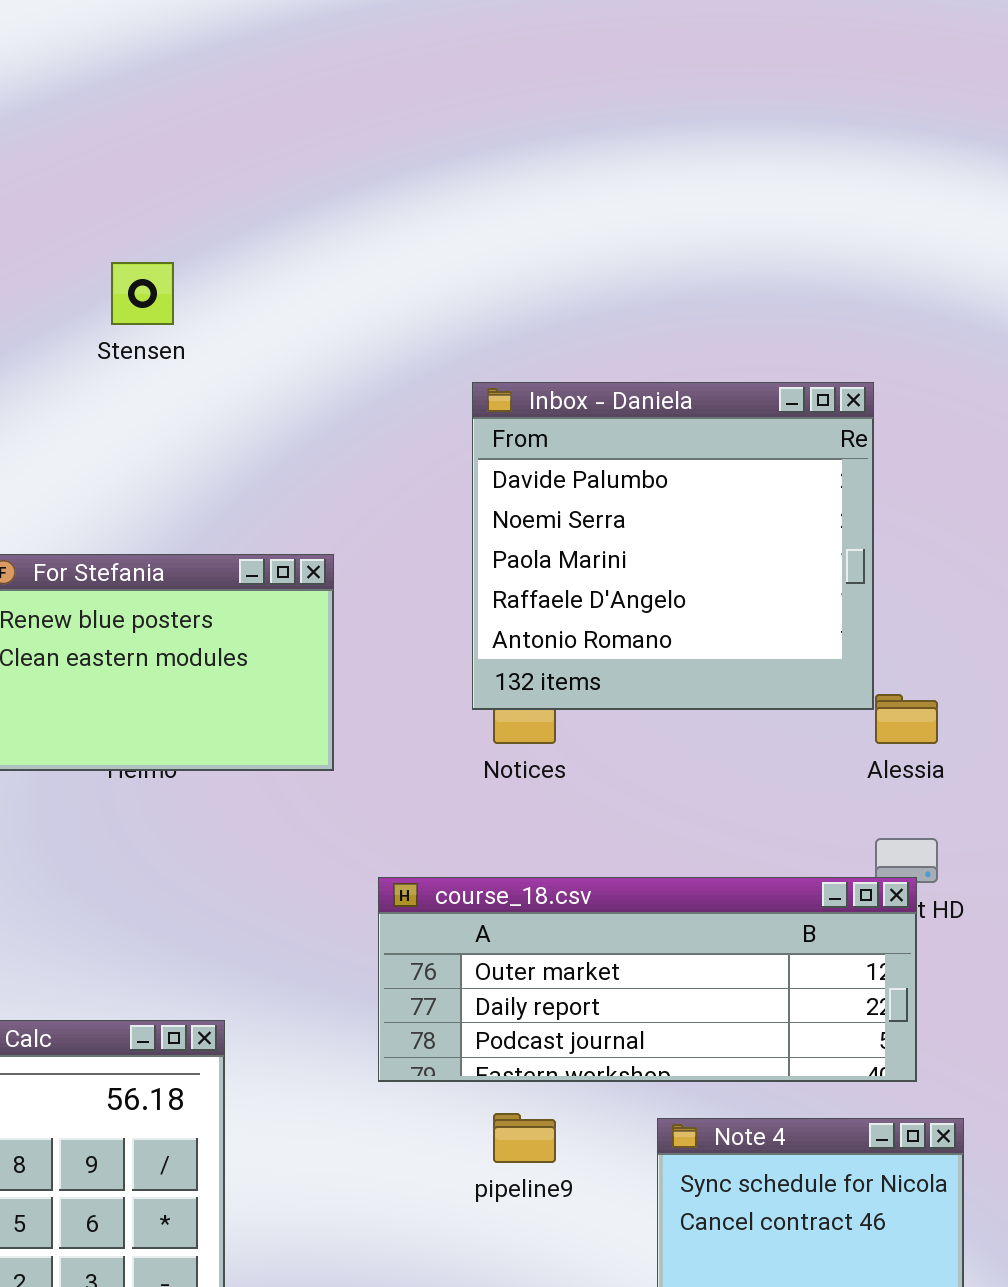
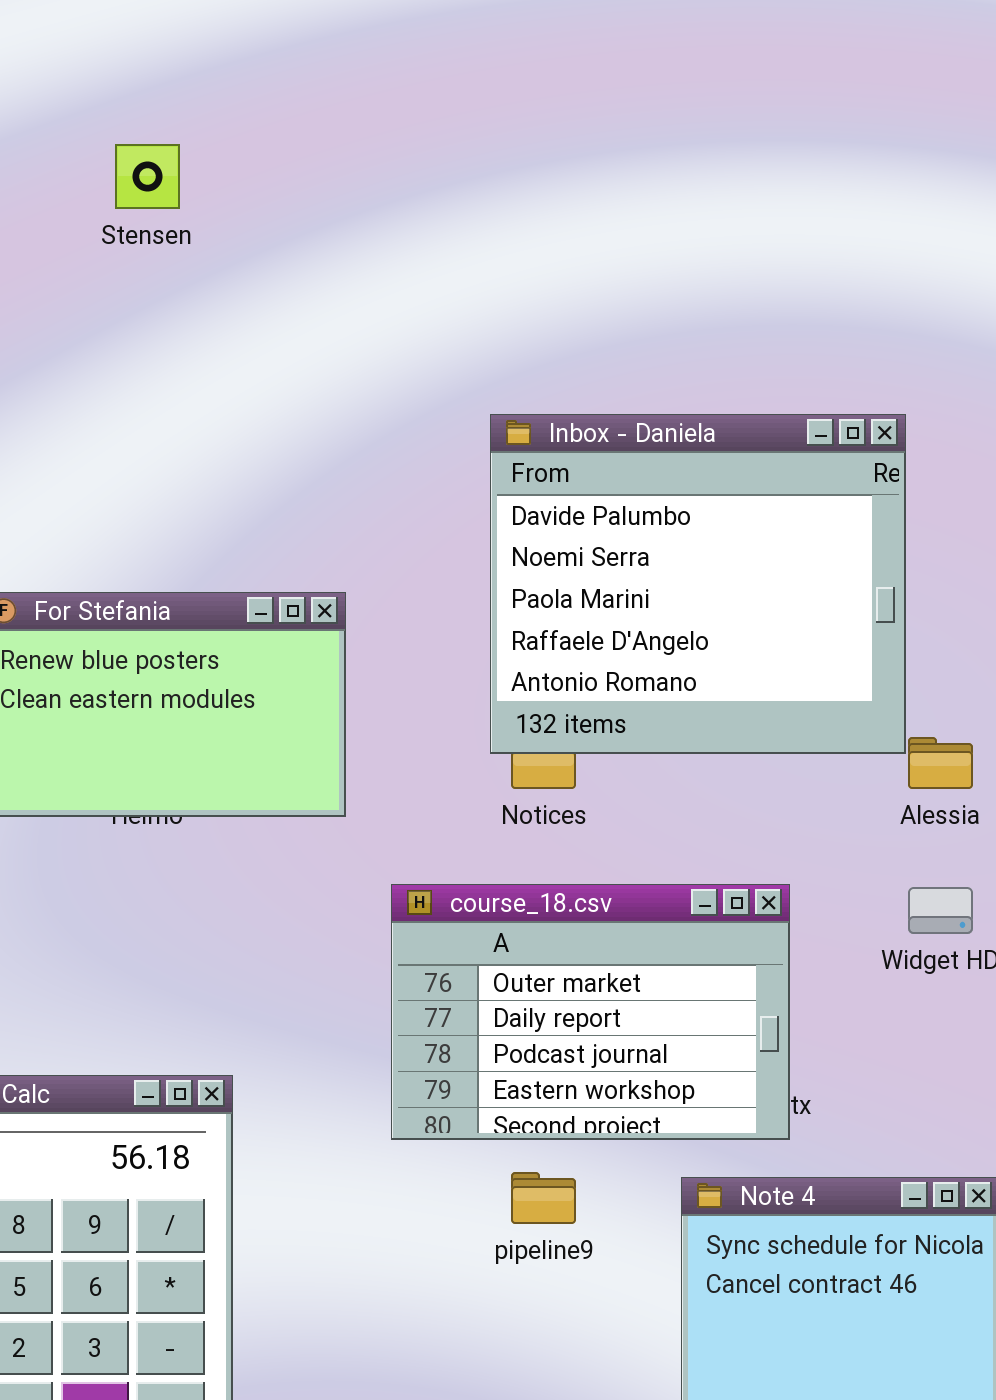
Stensen: [111,262,174,325] -> [115,144,180,209], moved
course_18.csv: [378,877,917,1082] -> [391,884,790,1140], resized

